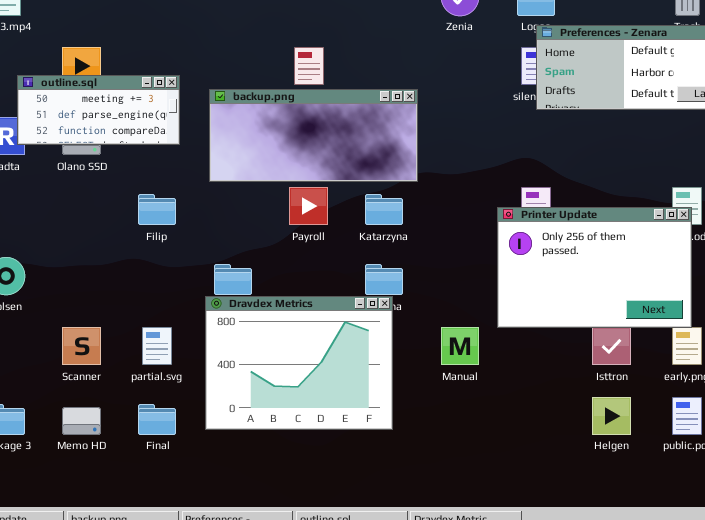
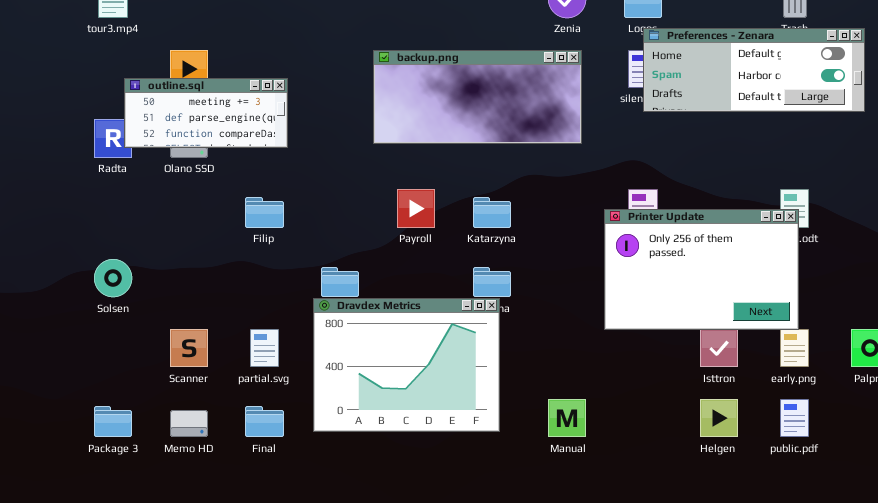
backup.png: [209,89,418,182] -> [373,50,582,144], moved
Manual: [441,327,479,365] -> [548,399,586,437], moved

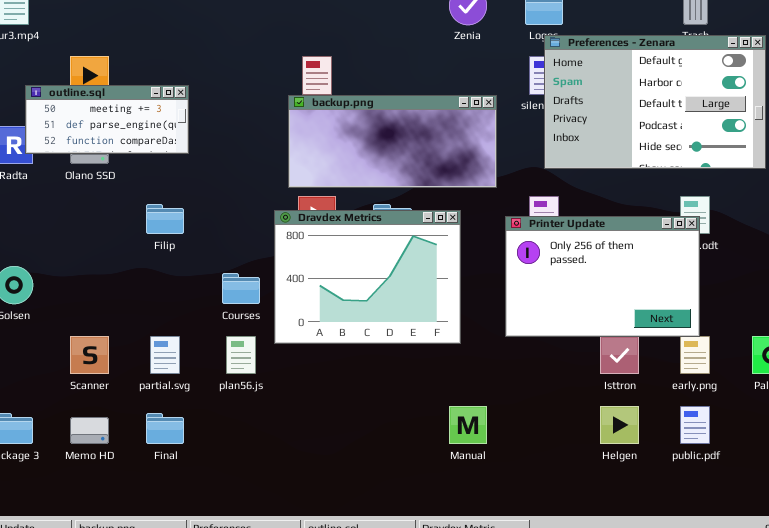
Preferences - Zenara: [643,28,865,112] -> [544,35,766,169], resized
backup.png: [373,50,582,144] -> [288,95,497,188], moved
Dravdex Metrics: [313,298,500,432] -> [274,210,461,344], moved

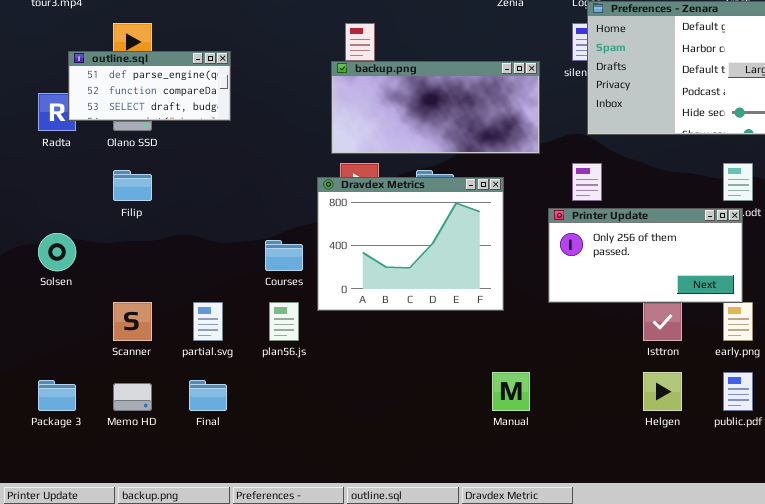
outline.sql: [25,85,189,154] -> [68,51,231,121], scrolled down 1 row
Filip: [146,204,184,234] -> [113,170,152,201], moved
Printer Update: [505,216,700,337] -> [548,208,743,303], resized

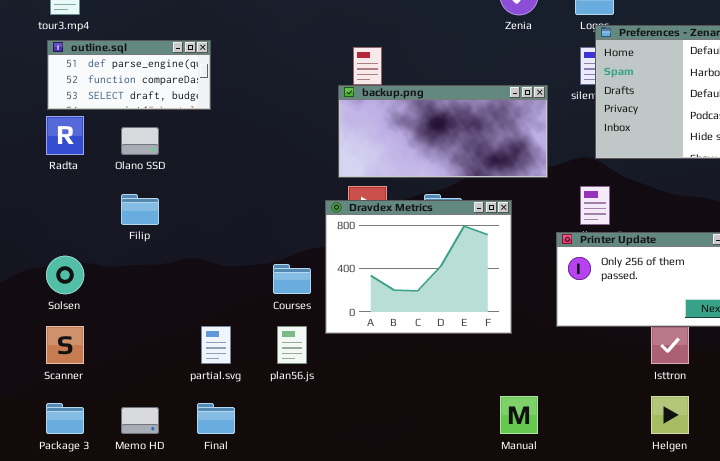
outline.sql: [68,51,231,121] -> [47,40,211,110], moved
Scanner: [113,302,152,341] -> [46,326,84,364], moved

